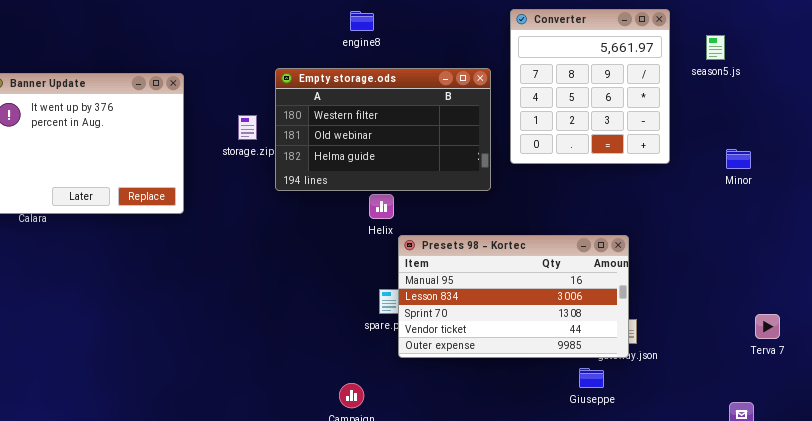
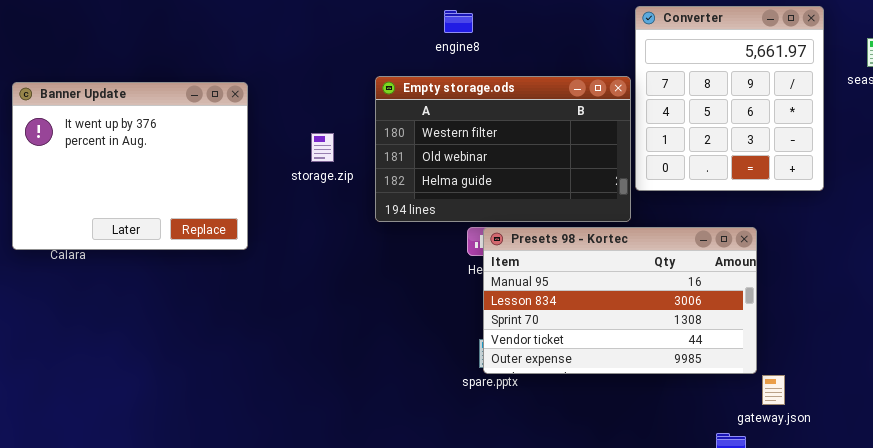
Empty storage.ods: [275,68,491,191] -> [375,76,631,222], moved
Presets 98 - Kortec: [398,235,629,358] -> [483,227,757,374], moved

